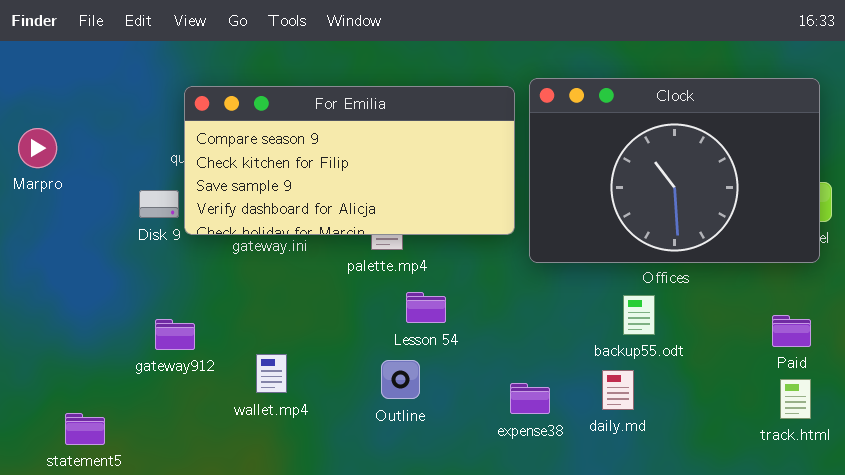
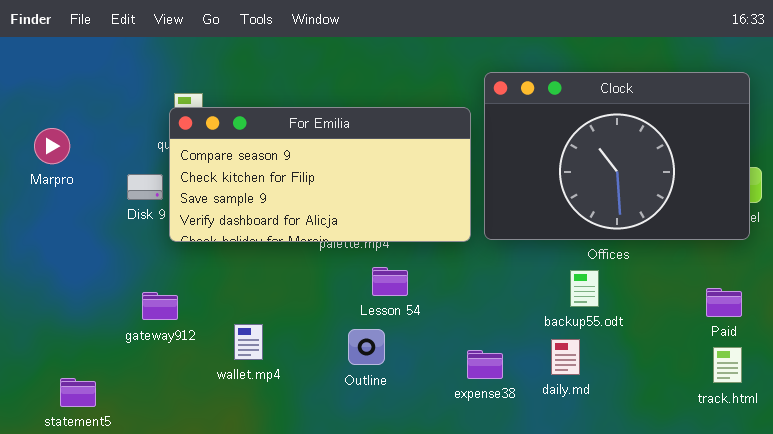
For Emilia: [184,86,515,235] -> [169,107,471,242], moved
Marpro: [18,128,57,168] -> [34,128,70,164], moved

